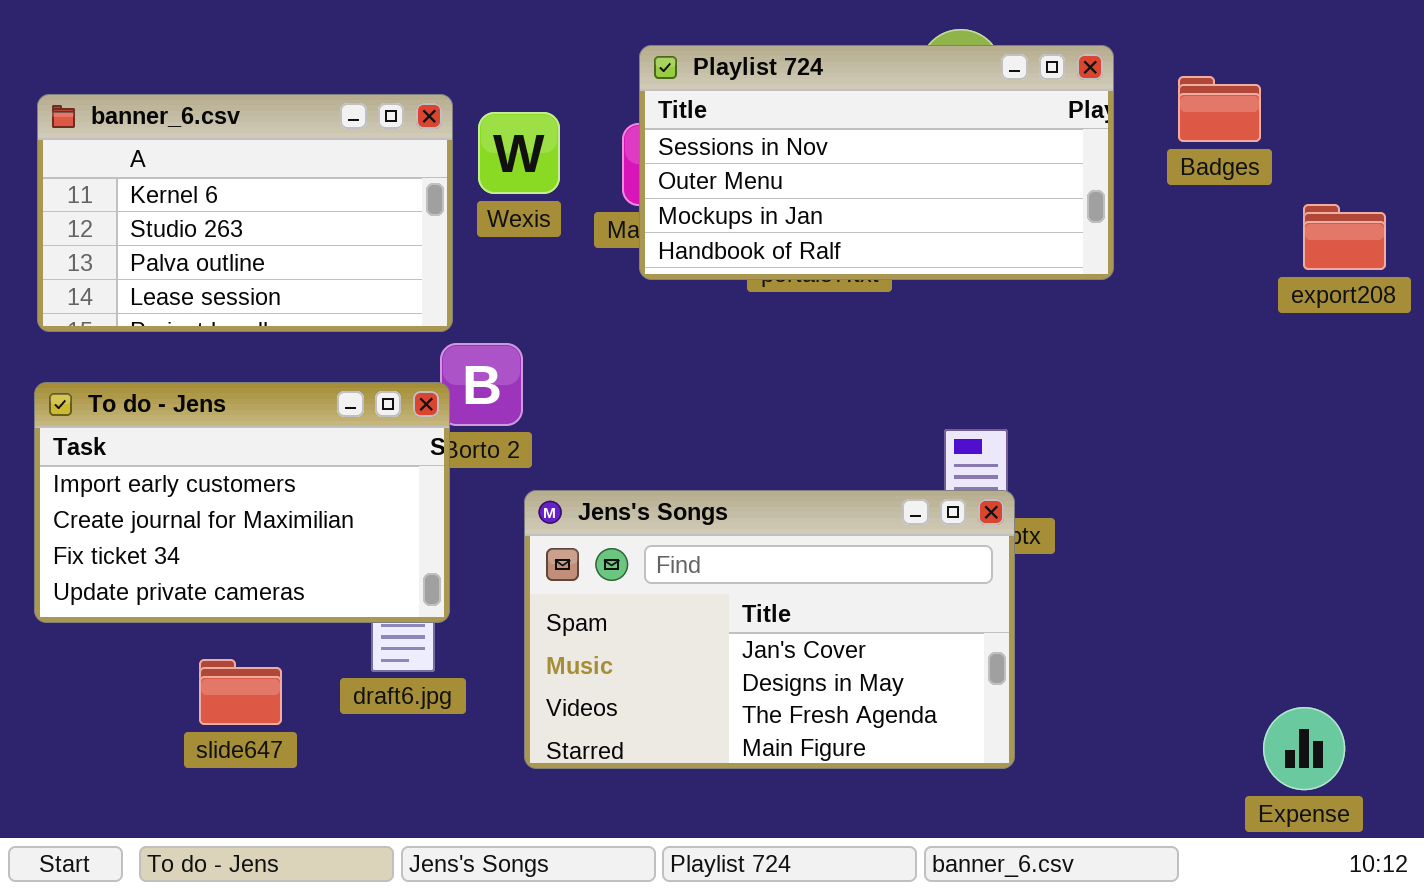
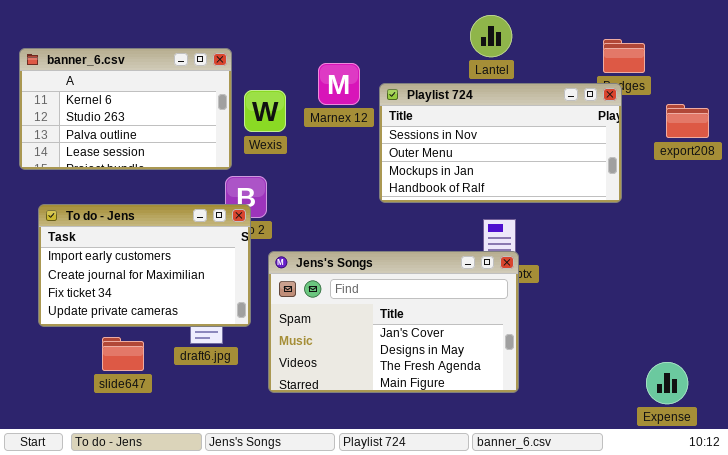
Playlist 724: [639,45,1114,280] -> [379,83,622,203], moved
Wexis: [478,112,560,194] -> [244,90,286,132], moved
To do - Jens: [34,382,450,623] -> [38,204,251,327], moved

